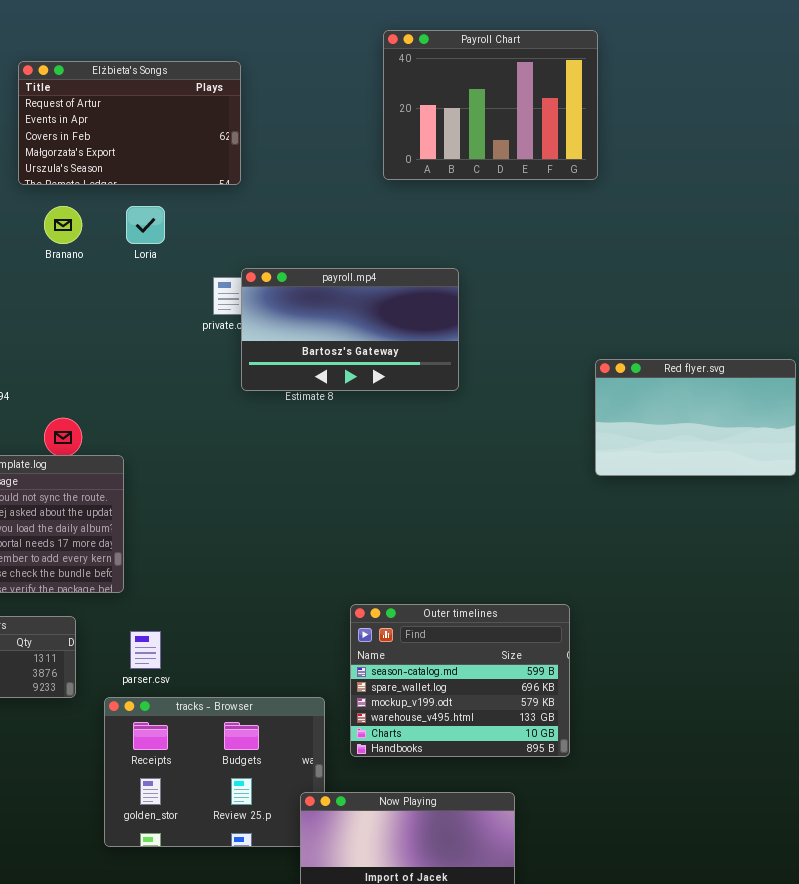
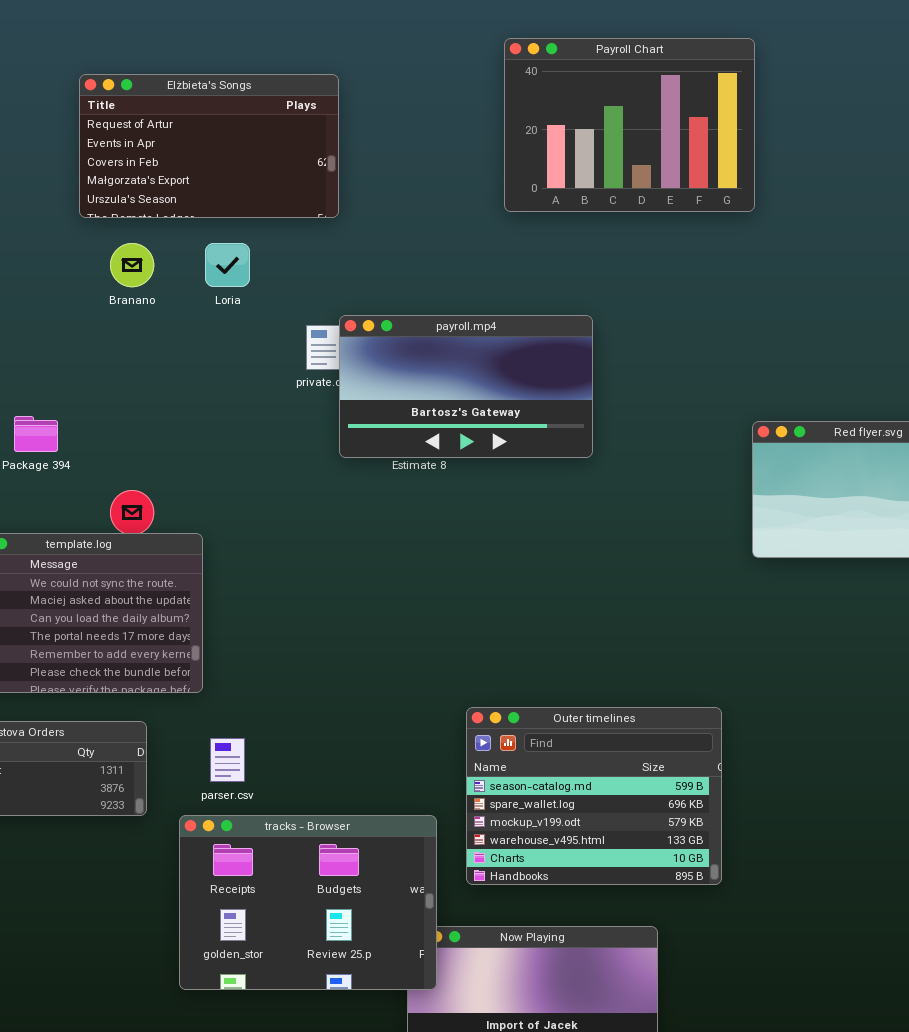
tracks - Browser: [104,697,325,847] -> [179,815,437,990], raised

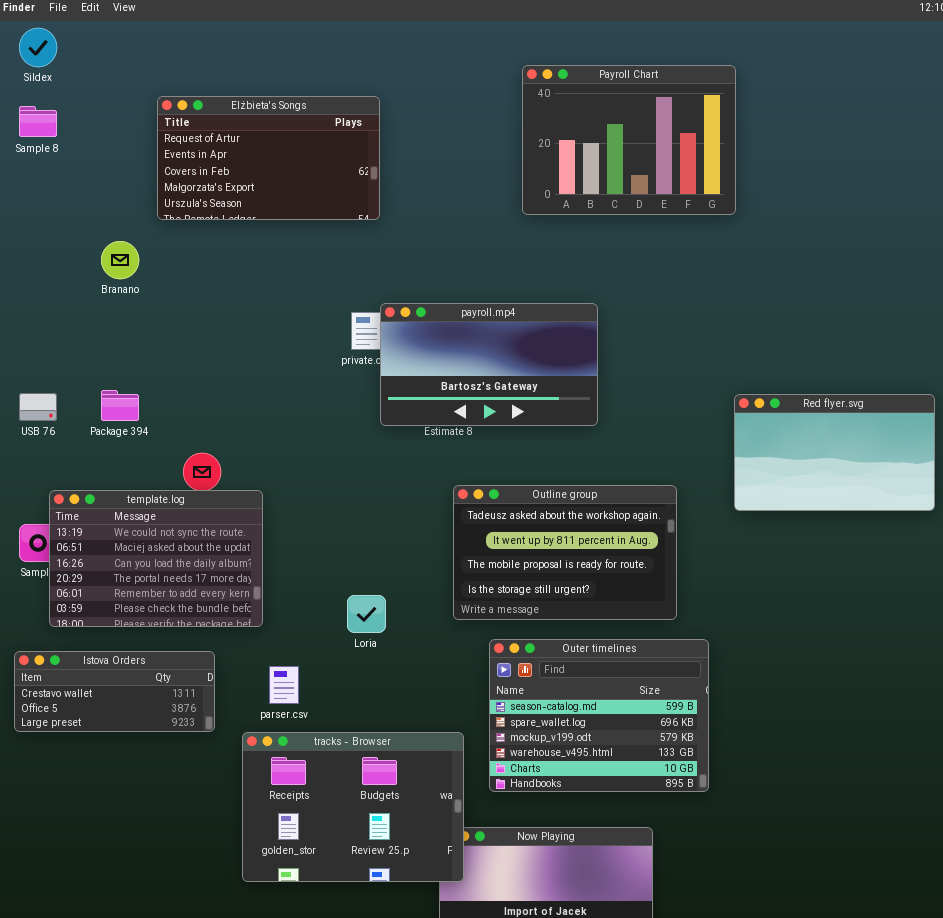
Branano: [110,243,154,287] -> [101,241,139,279], moved
Loria: [205,243,250,287] -> [347,595,386,633], moved
Outline group: none -> [453,485,677,620], opened

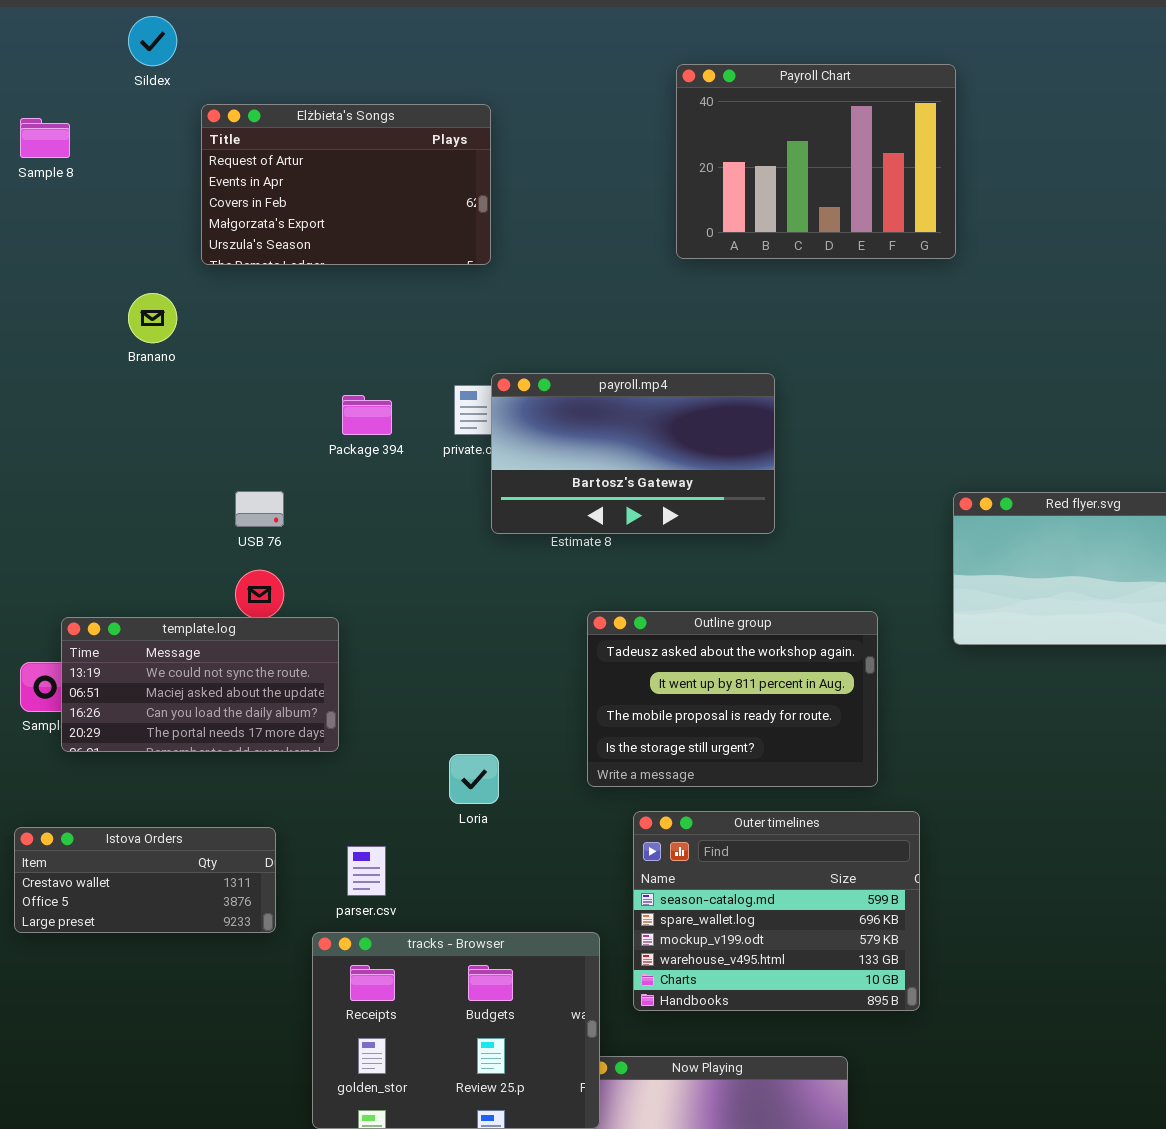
Sildex: [19,28,57,67] -> [128,16,177,66], moved
Package 394: [101,390,139,421] -> [342,395,392,435], moved
USB 76: [19,393,57,421] -> [235,491,284,527], moved
template.log: [49,490,263,627] -> [61,617,339,752], resized

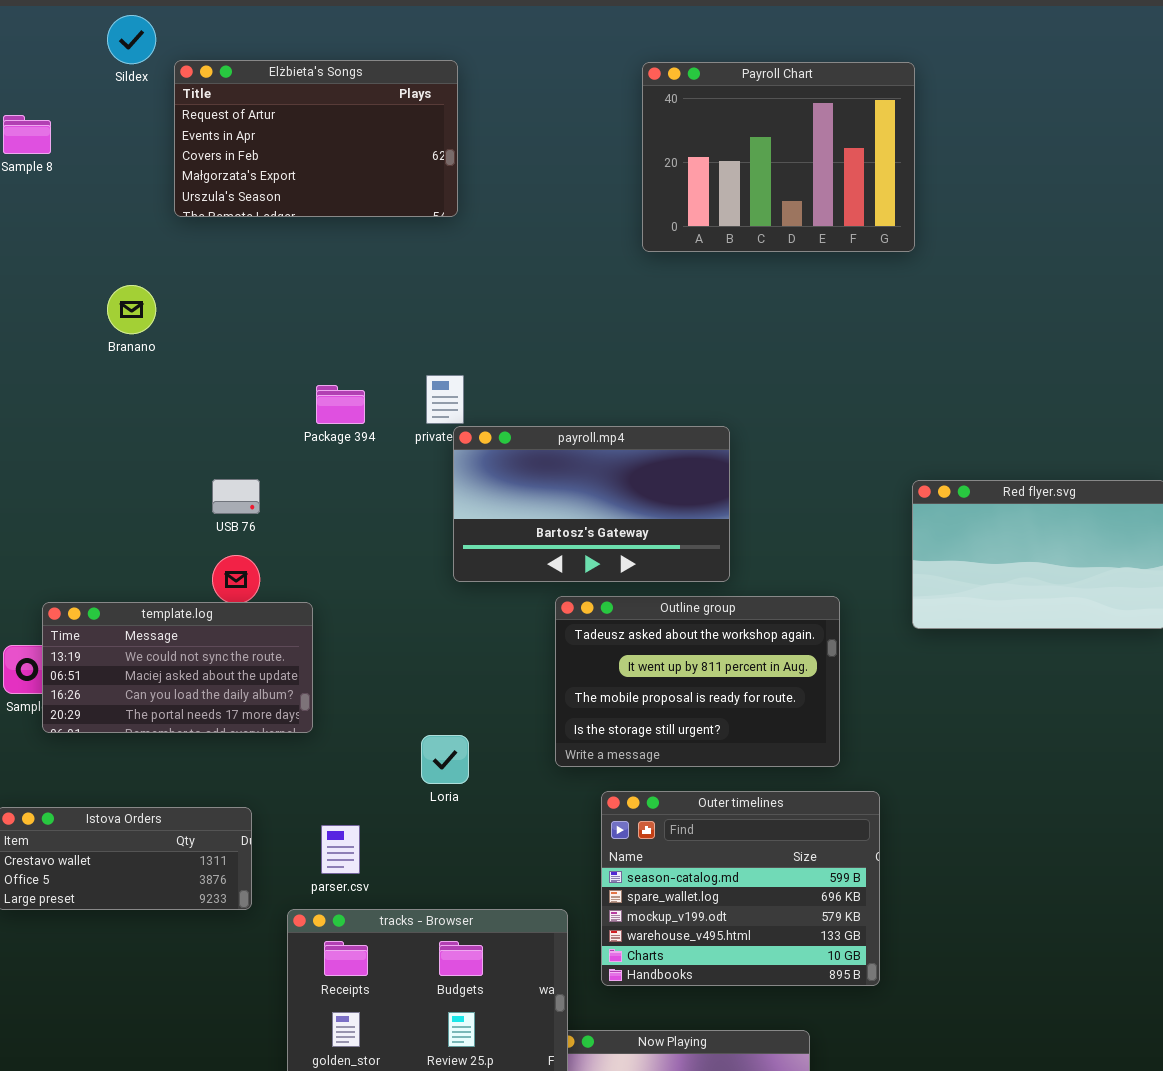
Elżbieta's Songs: [201,104,491,265] -> [174,60,458,217], moved
payroll.mp4: [491,373,775,534] -> [453,426,730,582], moved

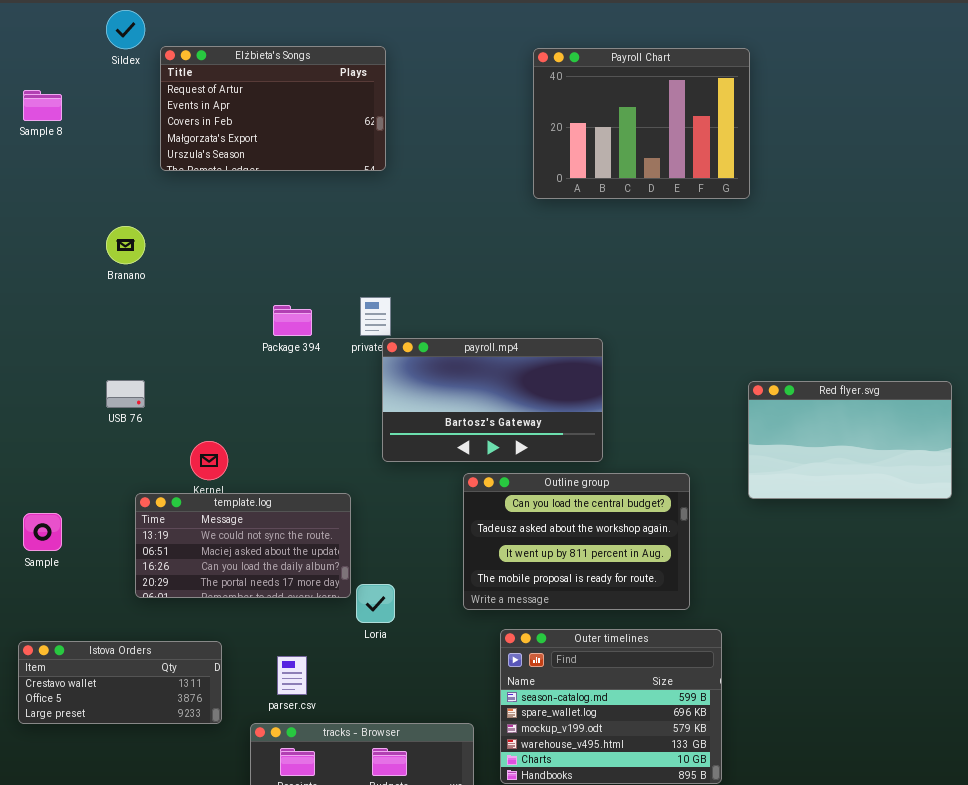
USB 76: [212,479,260,514] -> [106,380,145,408], moved
Outline group: [555,596,840,767] -> [463,473,690,610], scrolled up 1 row
template.log: [42,602,313,733] -> [135,493,351,598], moved

